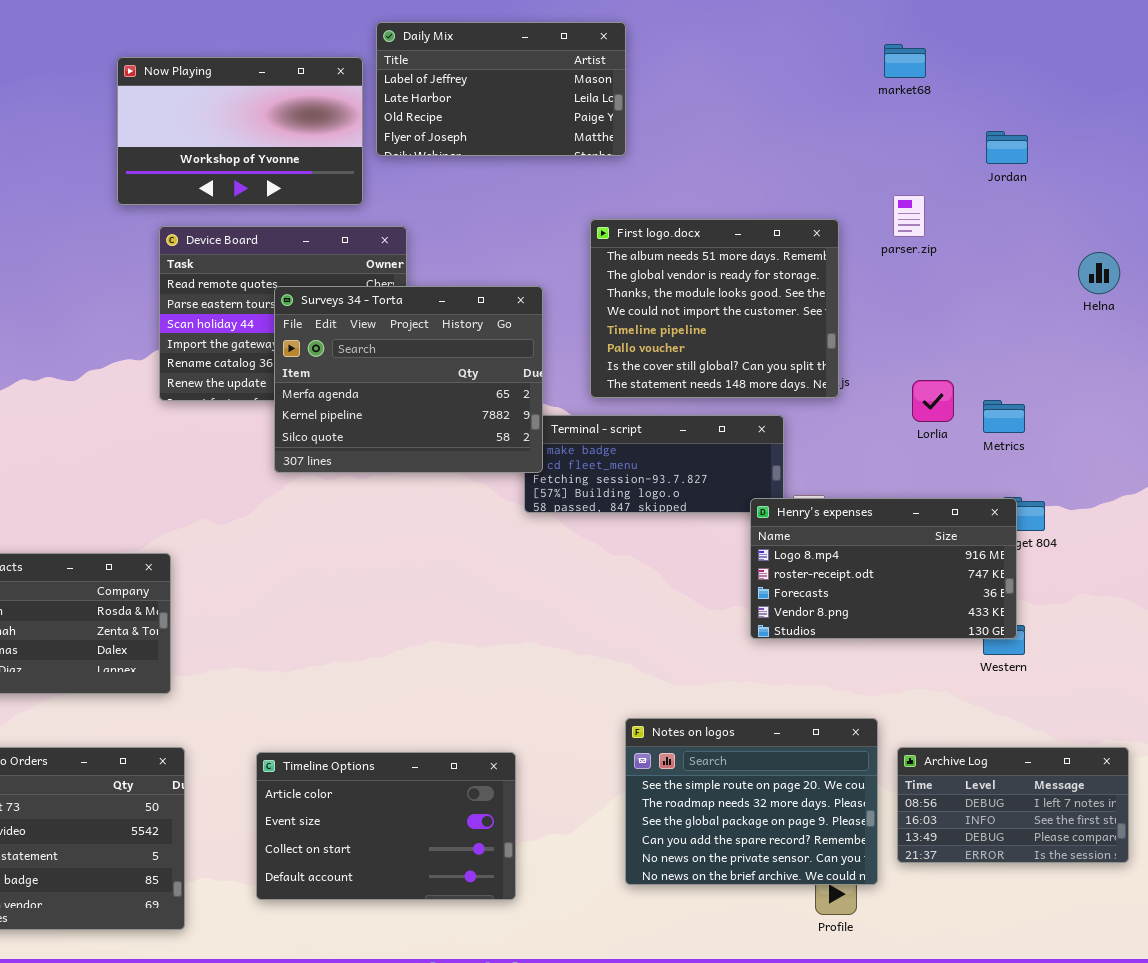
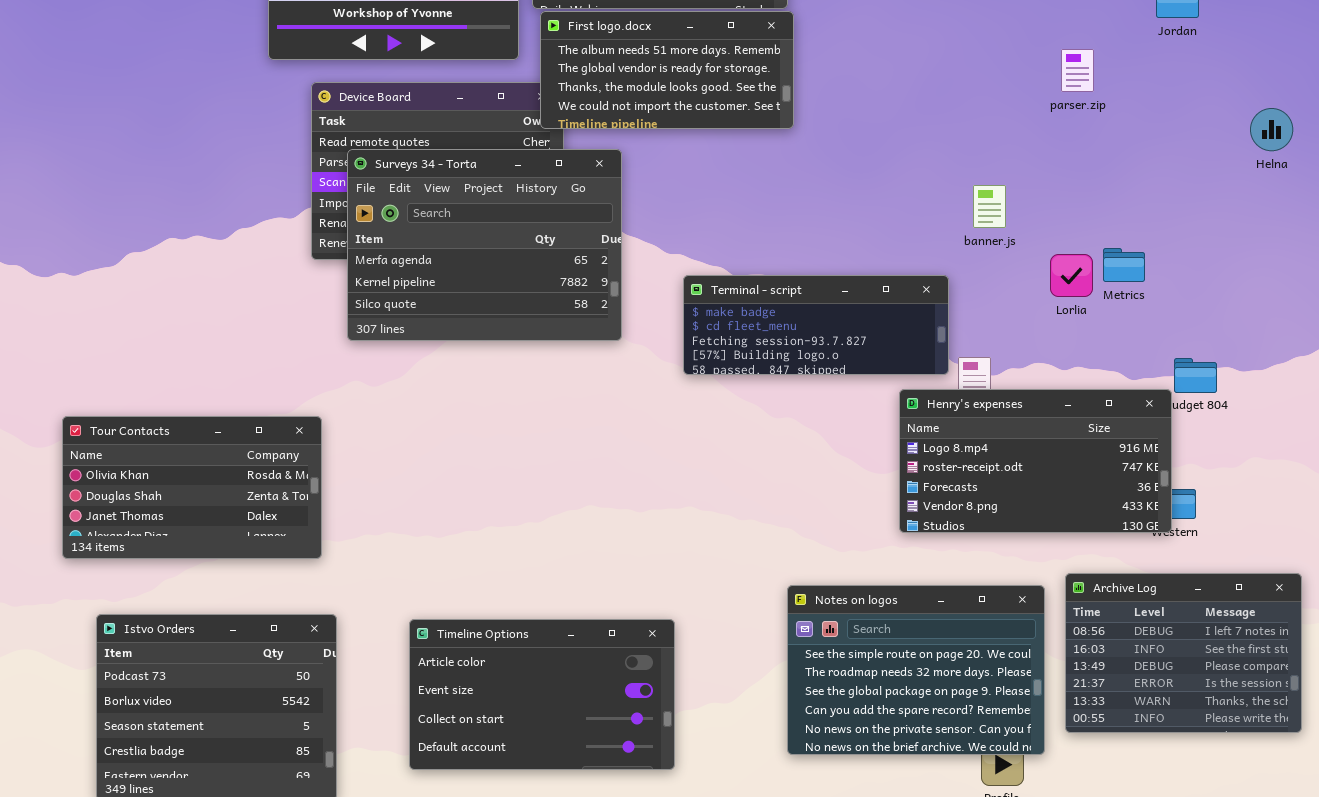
First logo.docx: [590,219,839,398] -> [540,11,794,129], moved, resized
Surveys 34 - Torta: [274,286,543,473] -> [347,149,622,341], moved
Lorlia: [912,380,954,422] -> [1050,254,1093,297], moved
Metrics: [983,400,1025,433] -> [1103,248,1145,282], moved
Henry's expenses: [750,498,1017,639] -> [899,389,1172,533], moved
Archive Log: [897,747,1129,863] -> [1065,573,1302,733], resized

